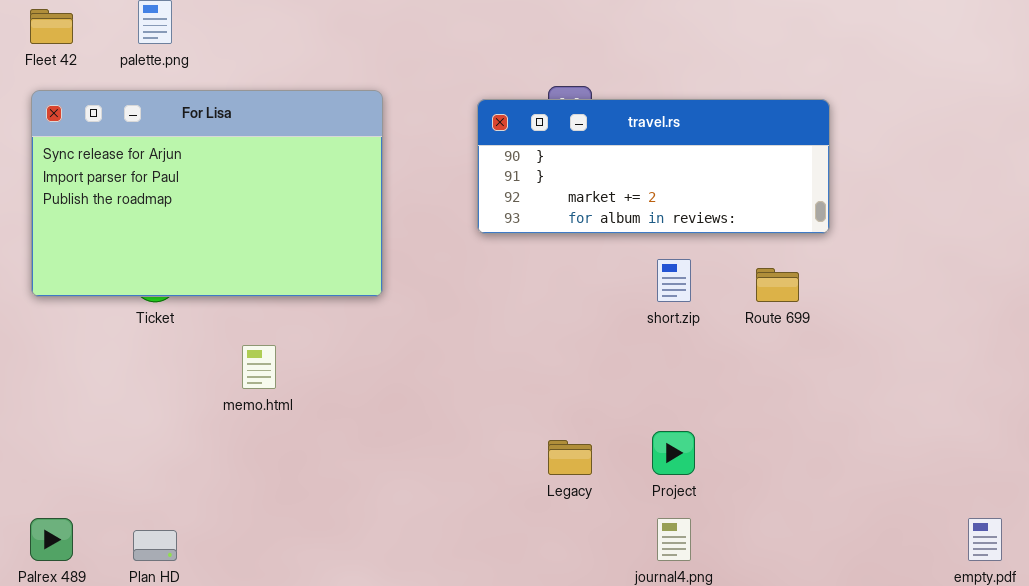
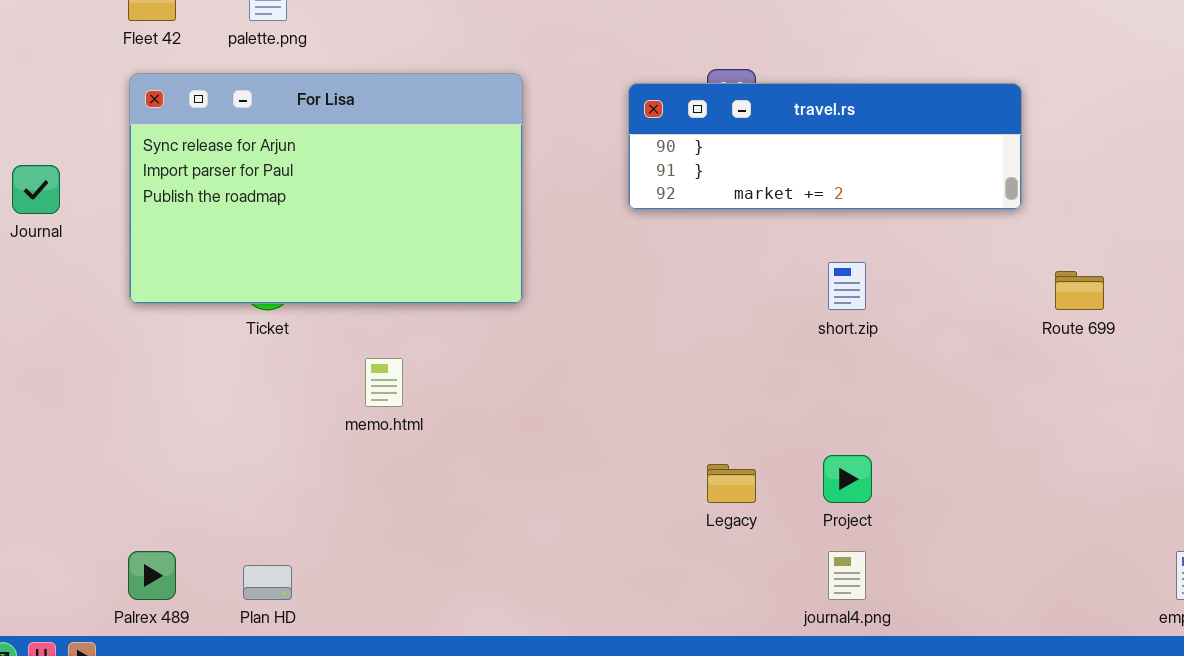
travel.rs: [477,99,830,234] -> [628,83,1022,210], resized
Route 699: [756,268,799,302] -> [1055,271,1104,310], moved

